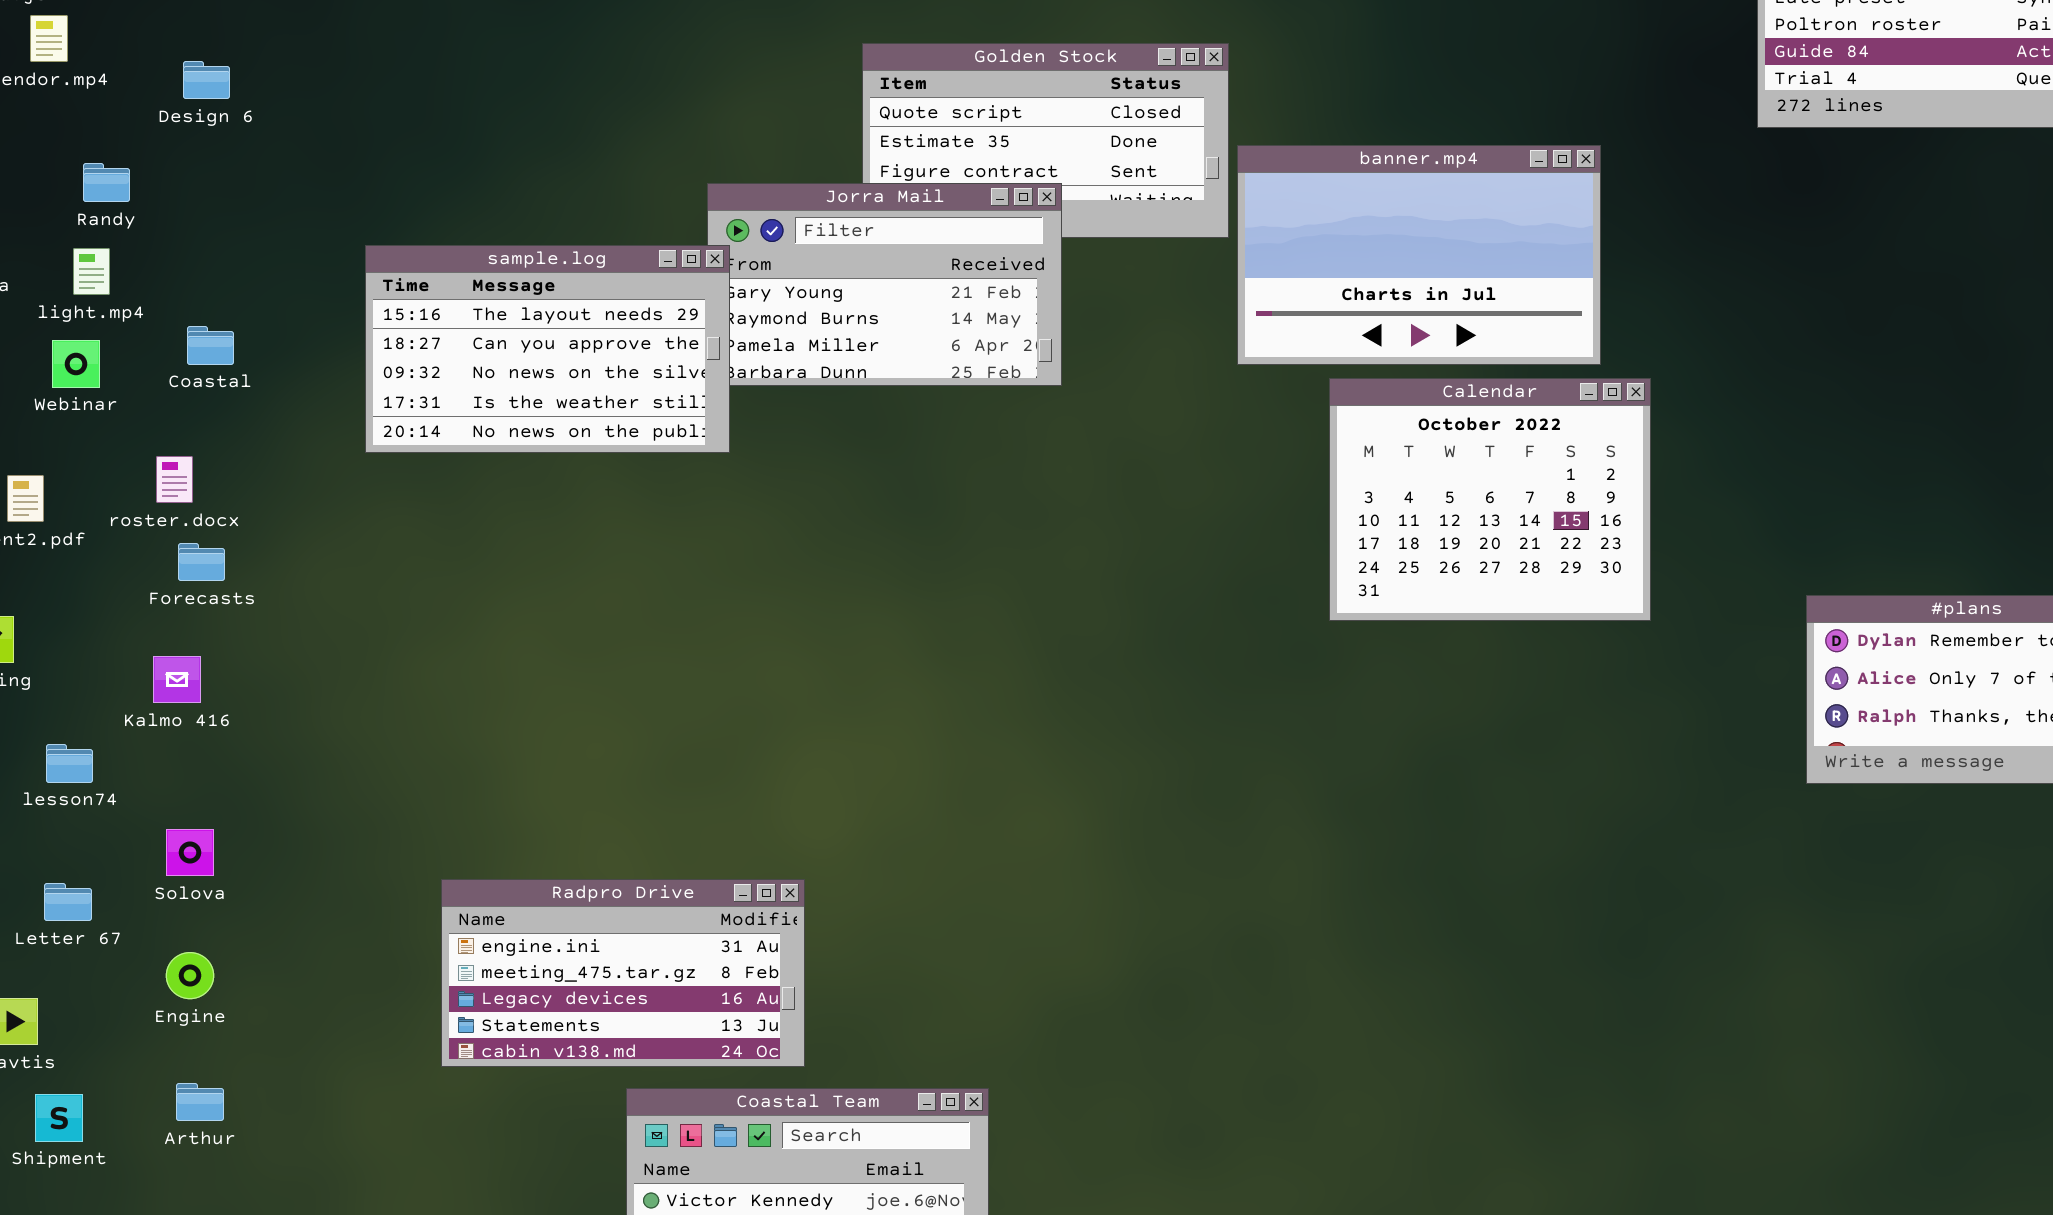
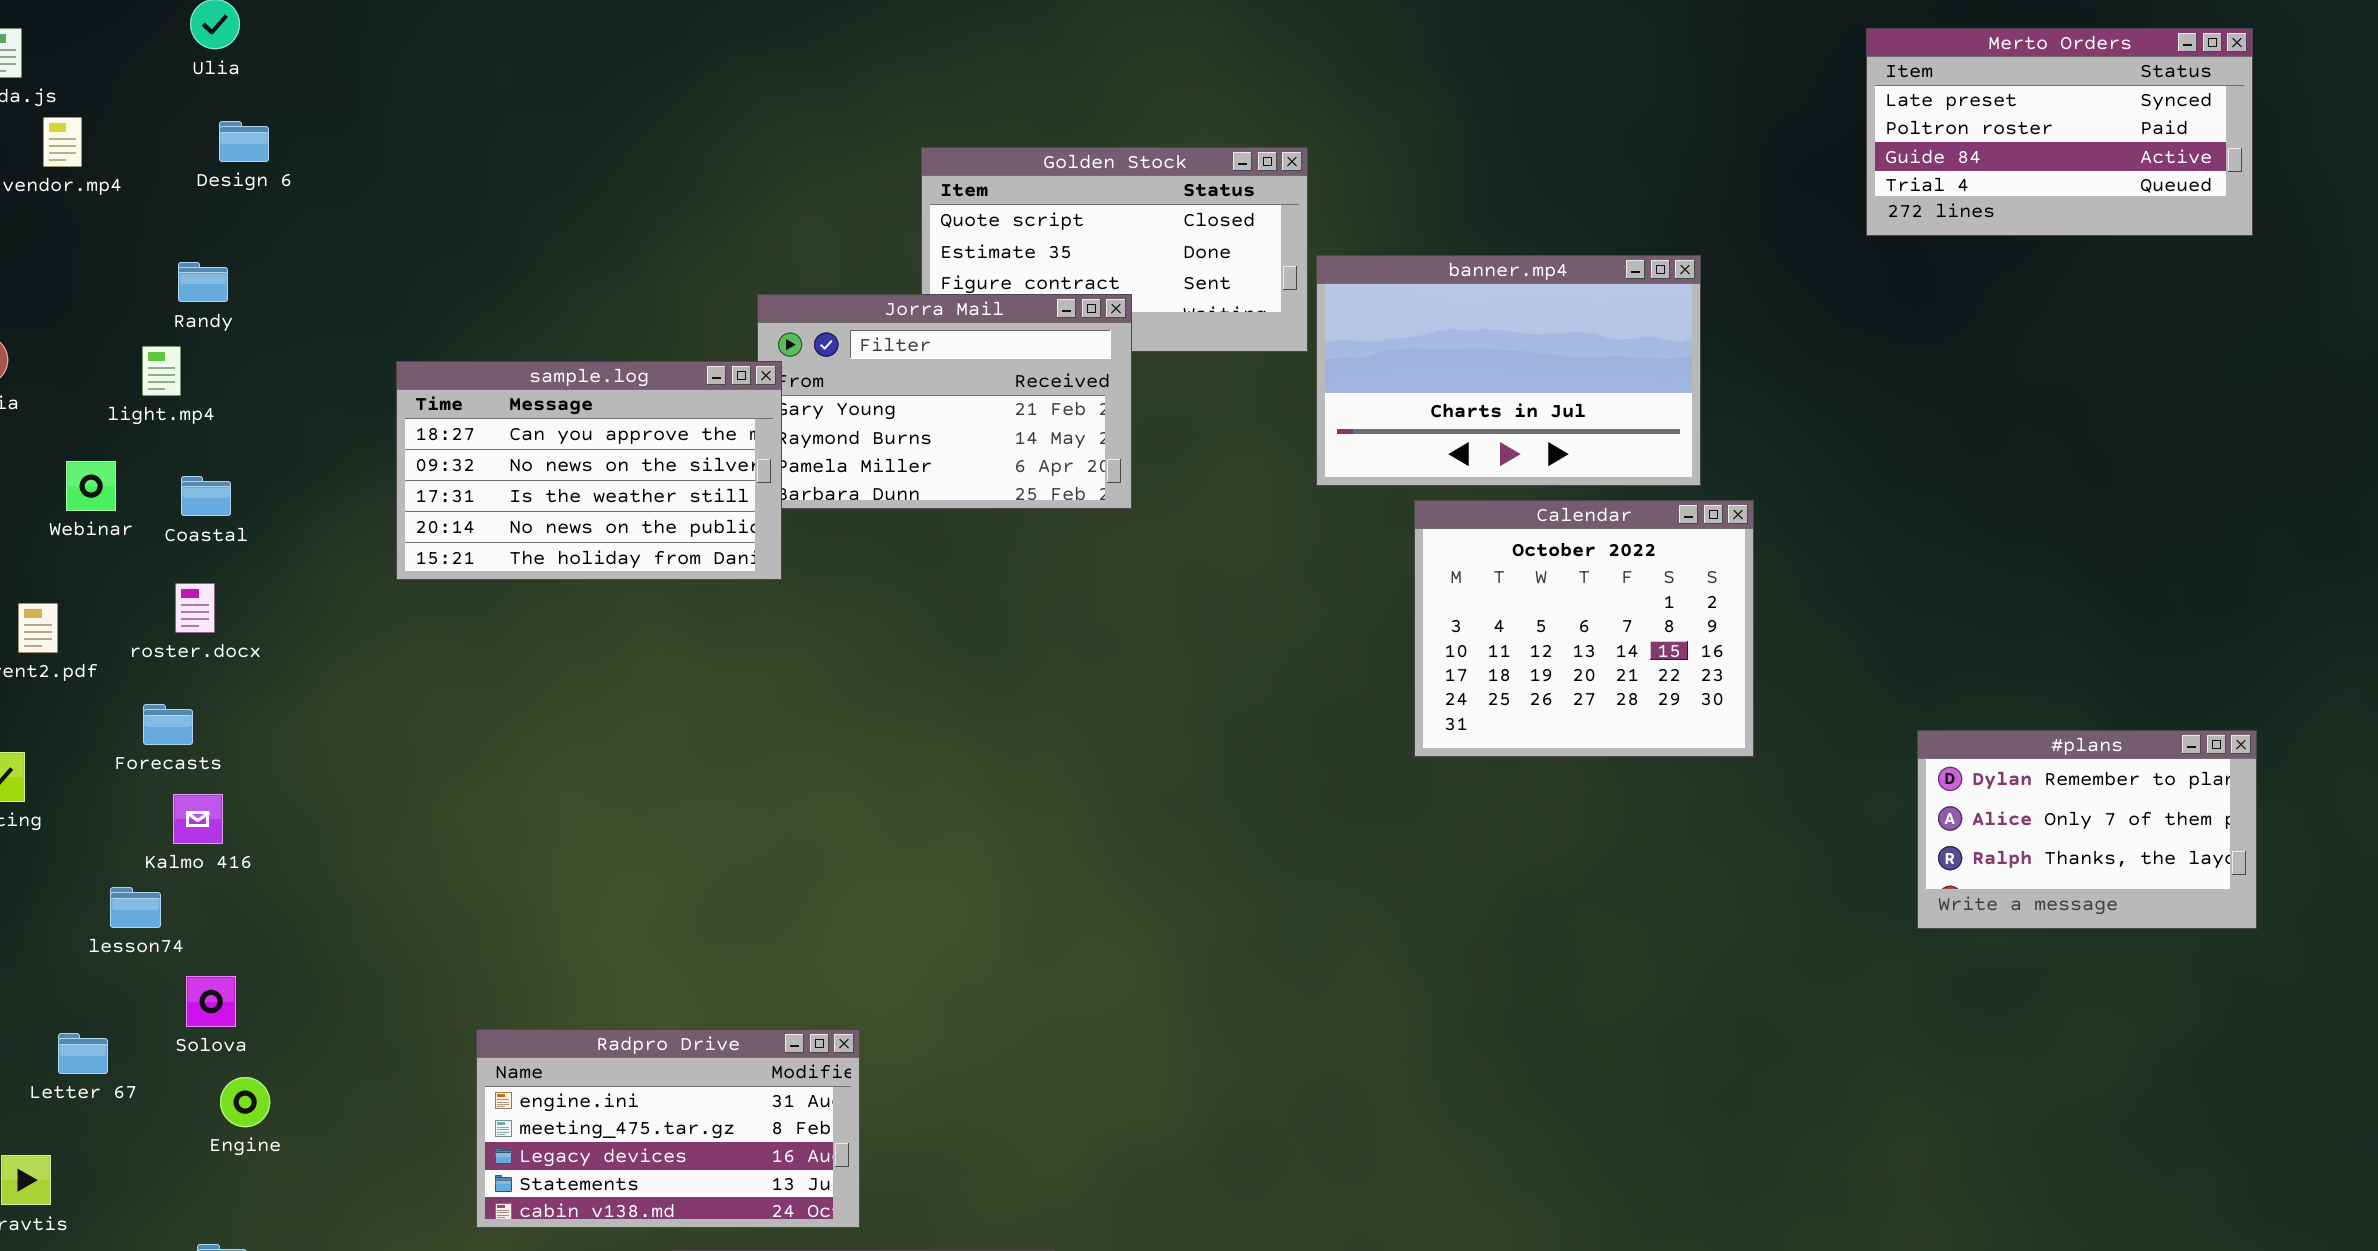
Design 6: [183,61,230,99] -> [219,121,269,162], moved
Randy: [83,163,130,202] -> [178,262,228,302], moved
sample.log: [365,245,730,453] -> [396,361,782,580], scrolled down 1 row
light.mp4: [73,248,110,295] -> [142,346,181,396], moved
Coastal: [187,326,234,365] -> [181,476,231,516], moved
Forecasts: [178,543,225,581] -> [143,704,193,745], moved
lesson74: [46,744,93,783] -> [110,887,161,928], moved
Engine: [166,952,214,999] -> [220,1077,270,1127], moved

